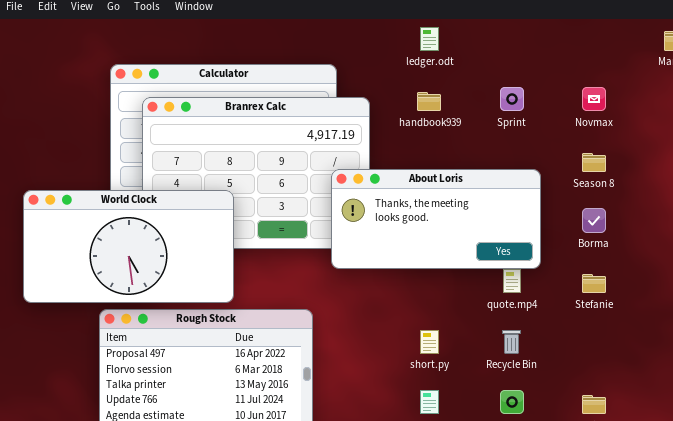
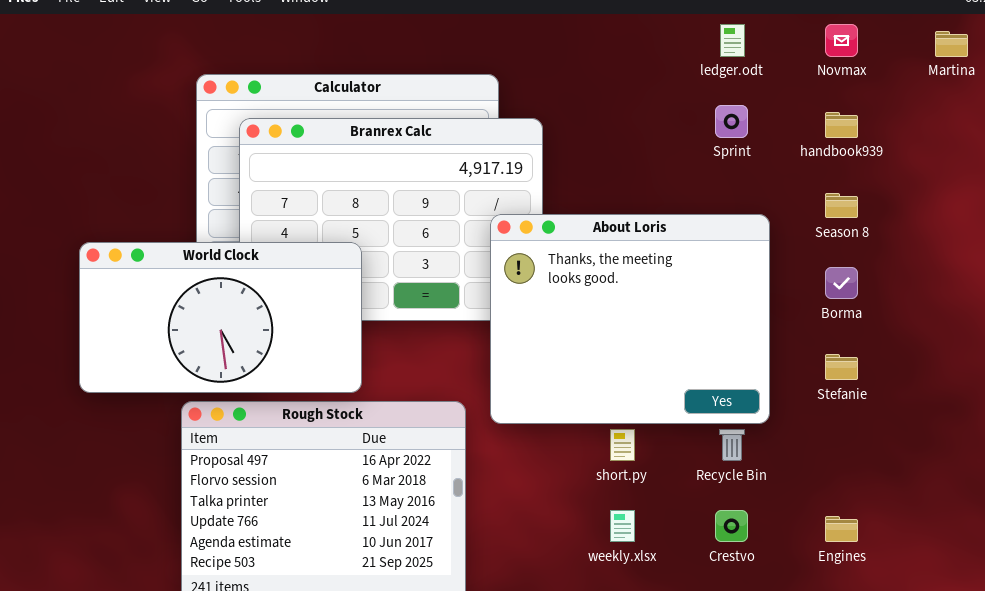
ledger.odt: [420,27,439,51] -> [720,24,745,57], moved
Novmax: [582,87,606,111] -> [825,24,858,57], moved
handbook939: [417,92,441,111] -> [825,112,858,138], moved
About Loris: [331,169,541,269] -> [490,214,770,424], resized

